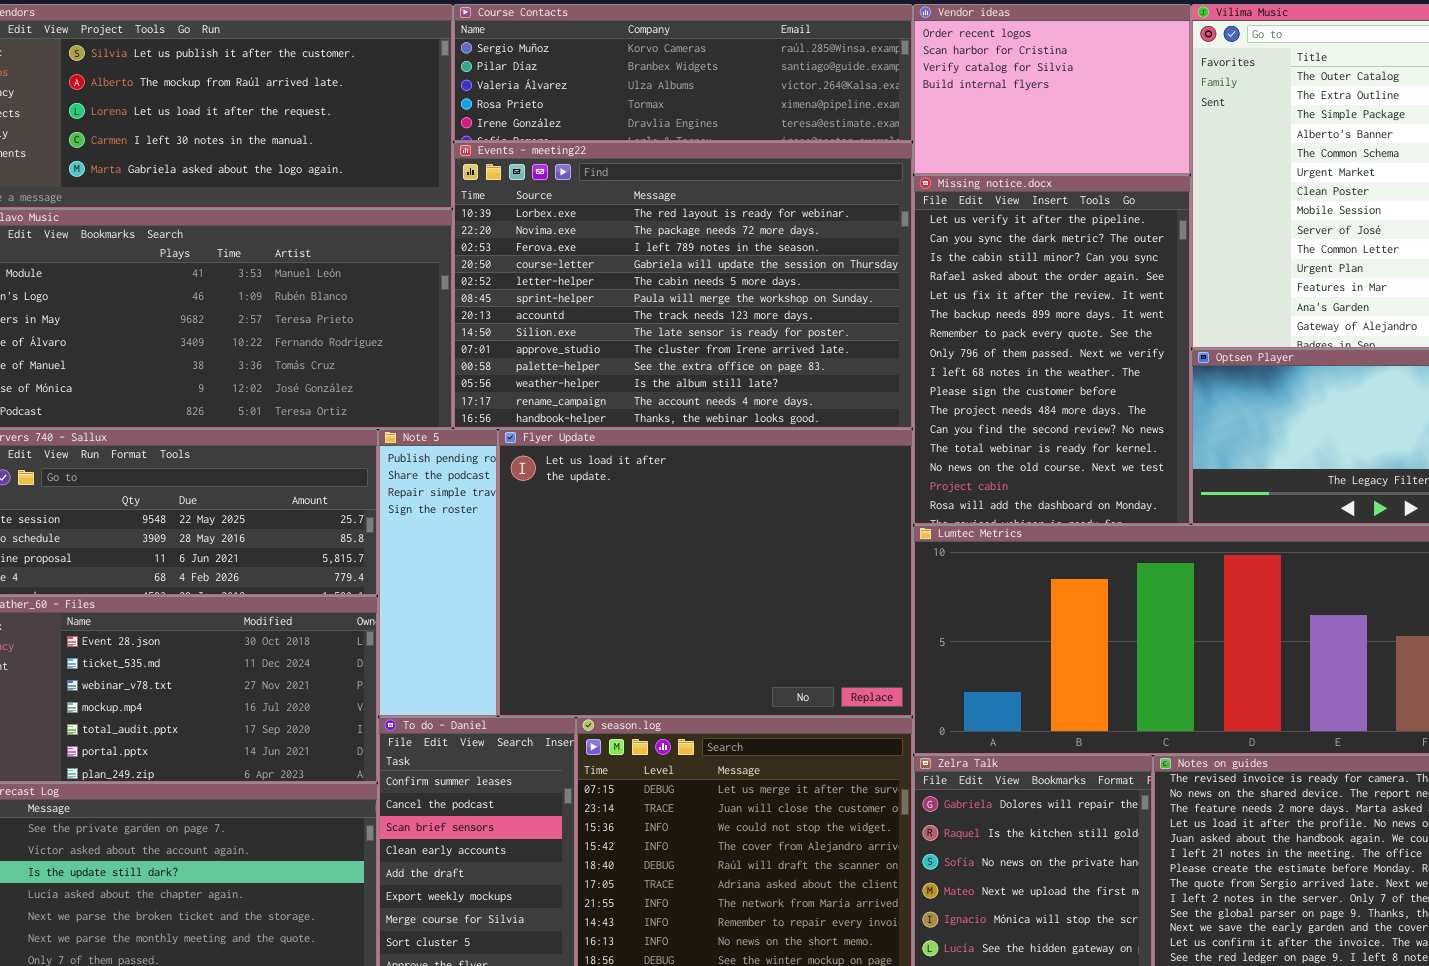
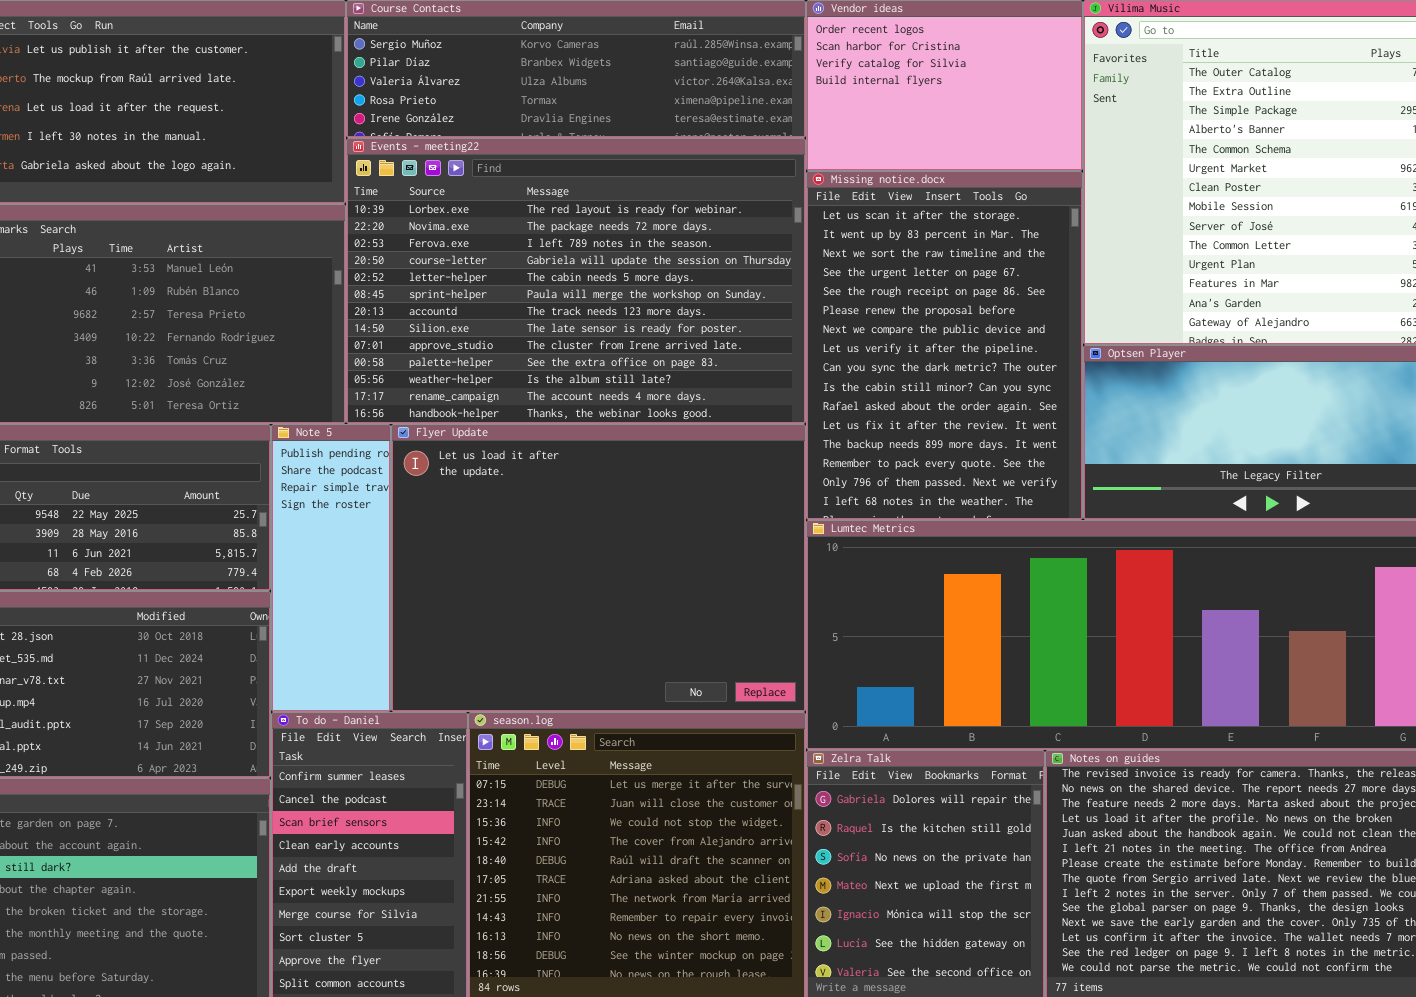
Missing notice.docx: [913,175,1191,525] -> [806,171,1083,520], scrolled up 7 rows

